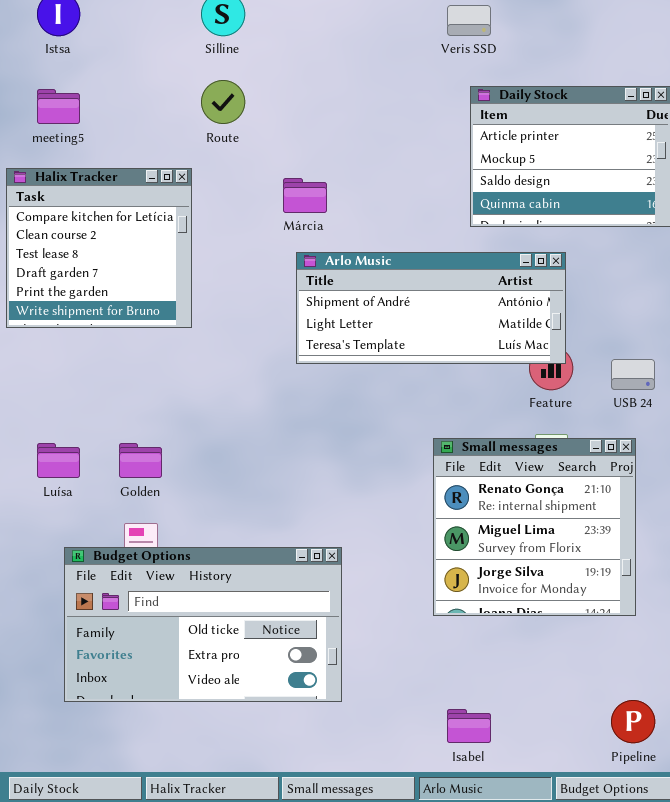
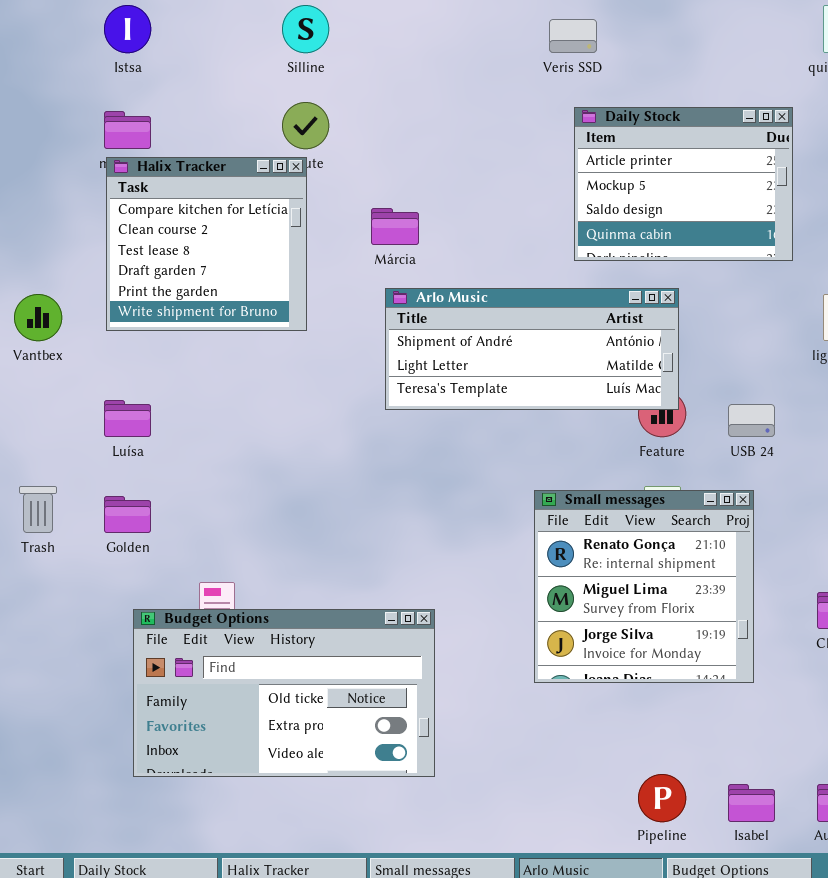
Halix Tracker: [6,168,192,328] -> [106,157,307,331], moved
Luísa: [37,443,80,478] -> [104,400,151,437], moved
Golden: [119,443,162,478] -> [104,496,151,533], moved
Pipeline: [611,700,655,743] -> [638,774,686,822], moved
Isabel: [447,709,491,743] -> [728,784,775,822], moved

